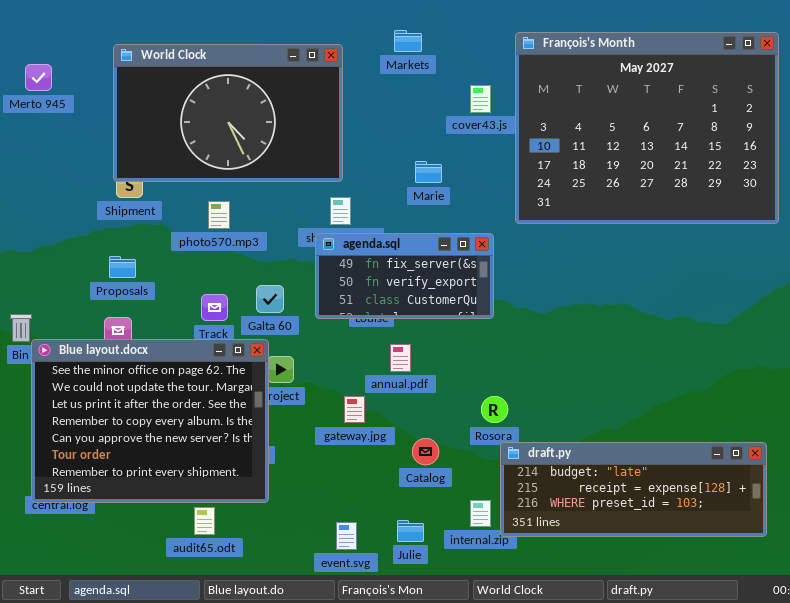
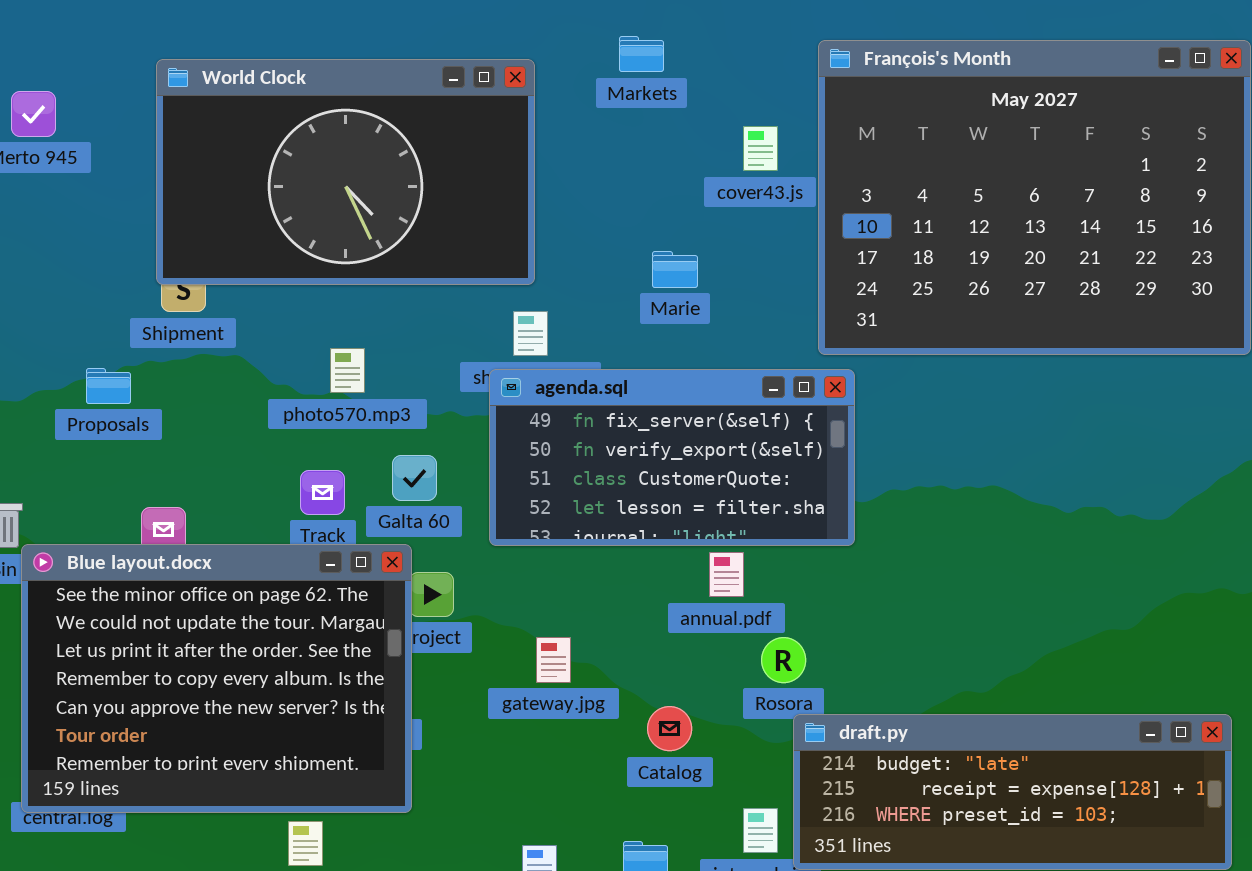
photo570.mp3: [208,201,230,229] -> [330,348,365,393], moved
agenda.sql: [315,233,494,319] -> [489,369,855,546], resized
Proposals: [109,256,136,278] -> [86,368,131,404], moved
annual.pdf: [390,344,411,372] -> [709,552,744,597], moved

